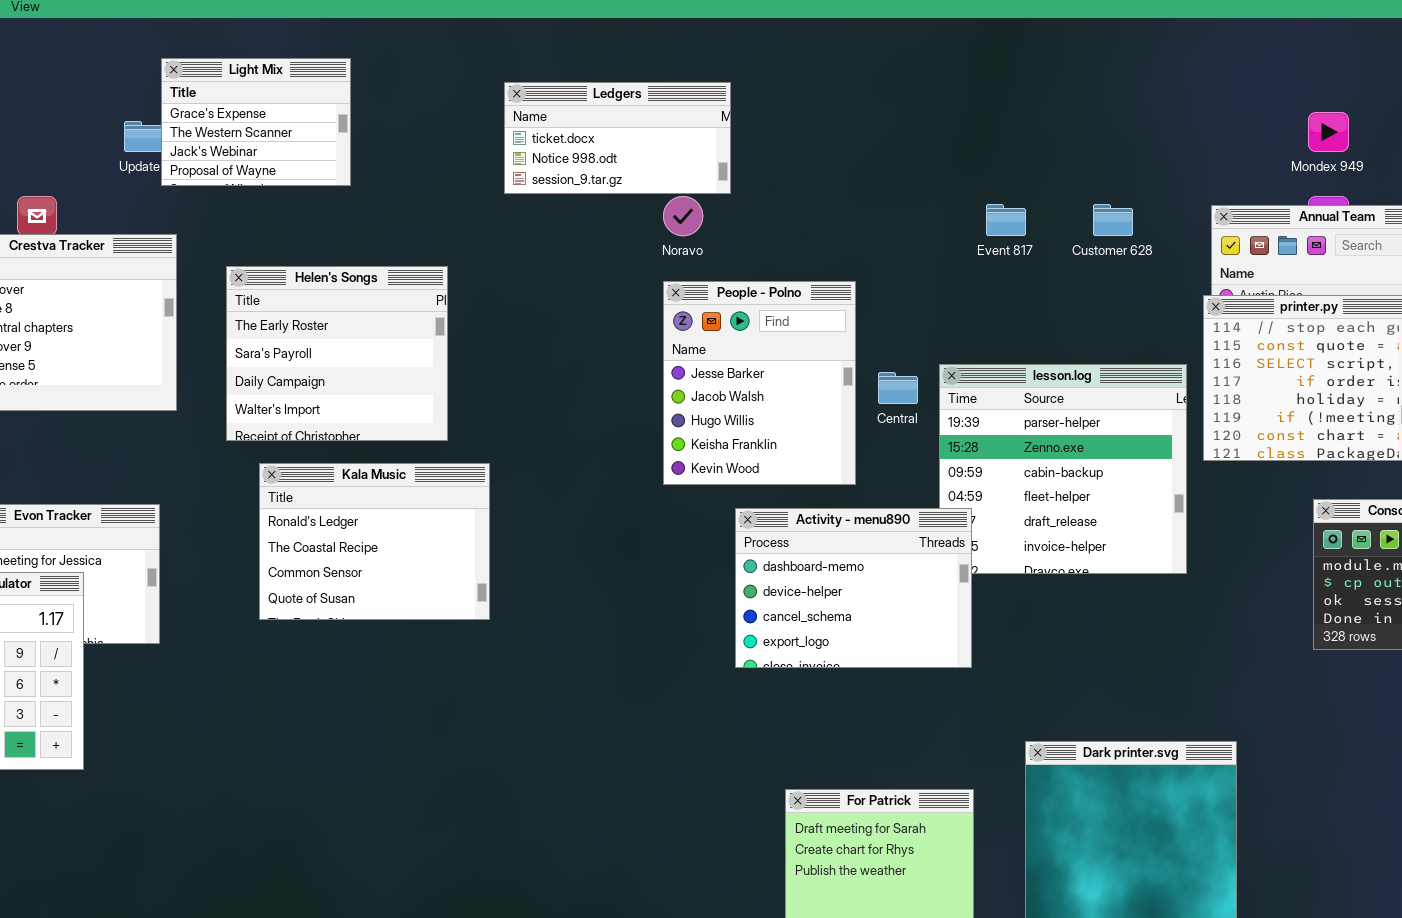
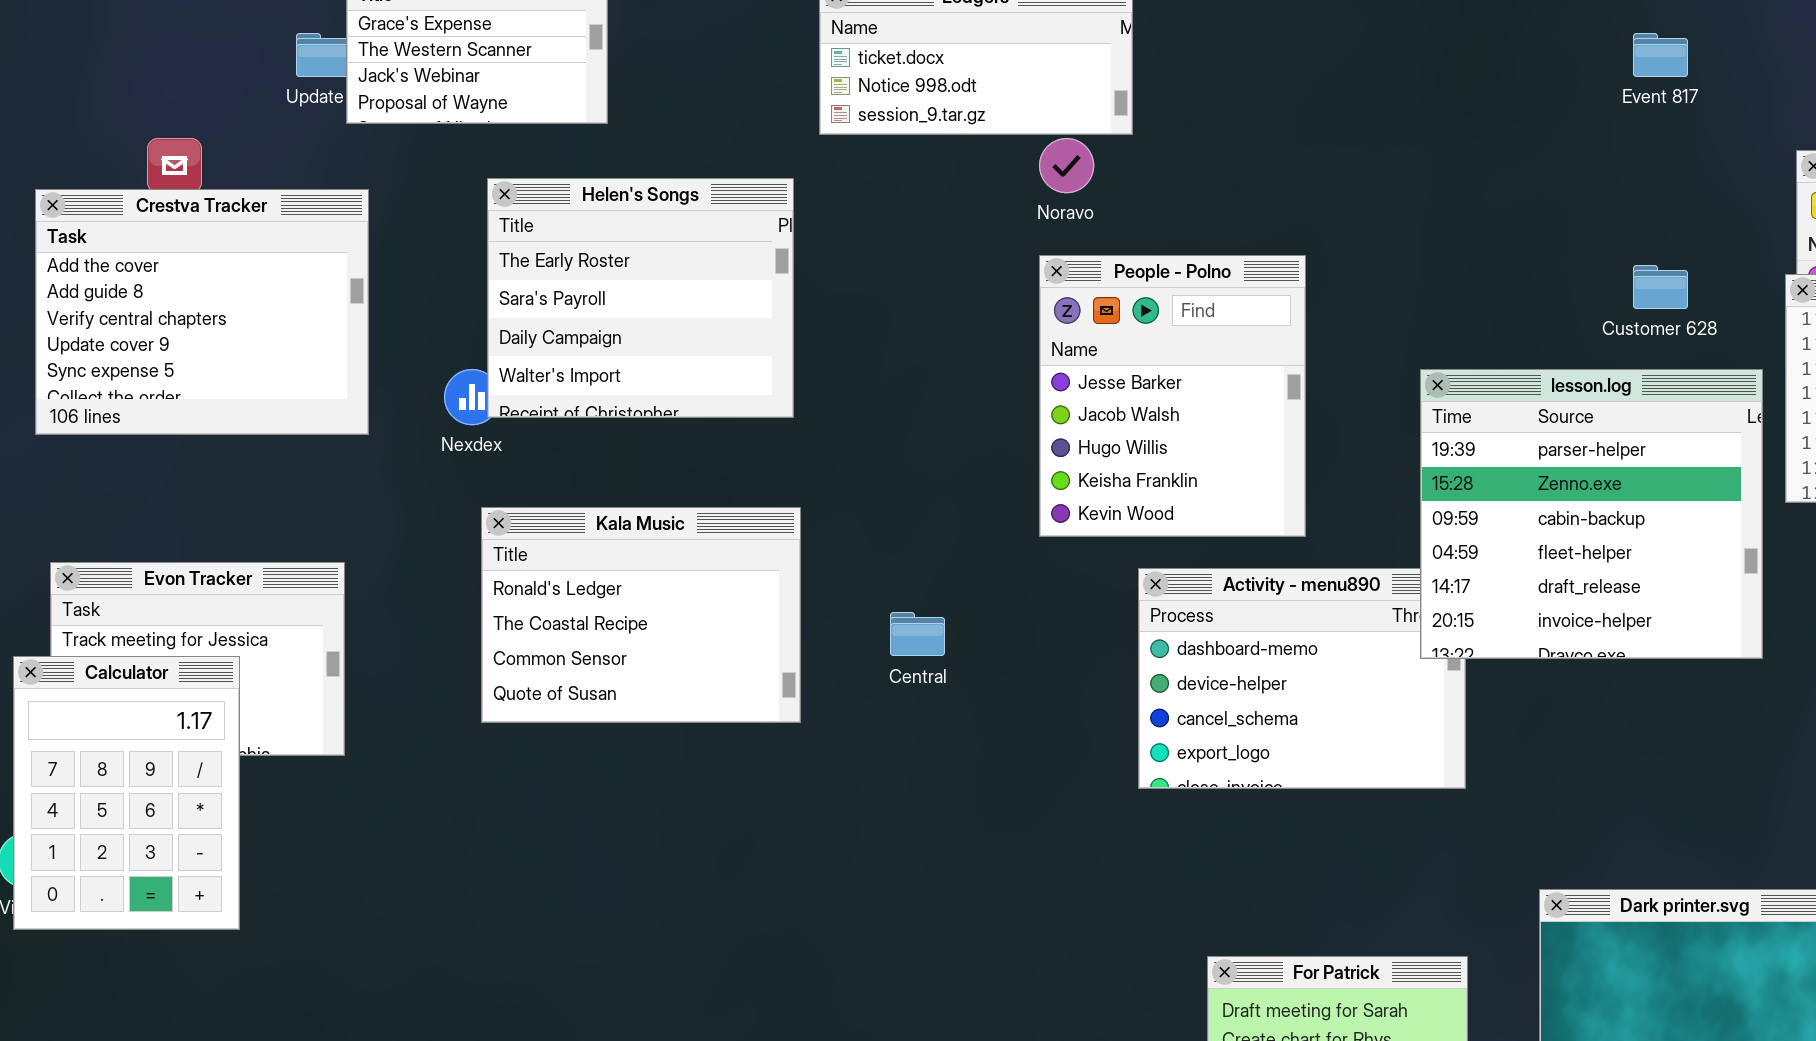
Event 817: [986,204,1026,236] -> [1633,33,1688,77], moved
Customer 628: [1093,204,1133,236] -> [1633,265,1688,309], moved
Helen's Songs: [226,266,448,441] -> [487,178,794,418], moved
lesson.log: [939,364,1187,574] -> [1420,369,1763,659], raised
Central: [878,372,918,404] -> [890,612,945,656], moved

